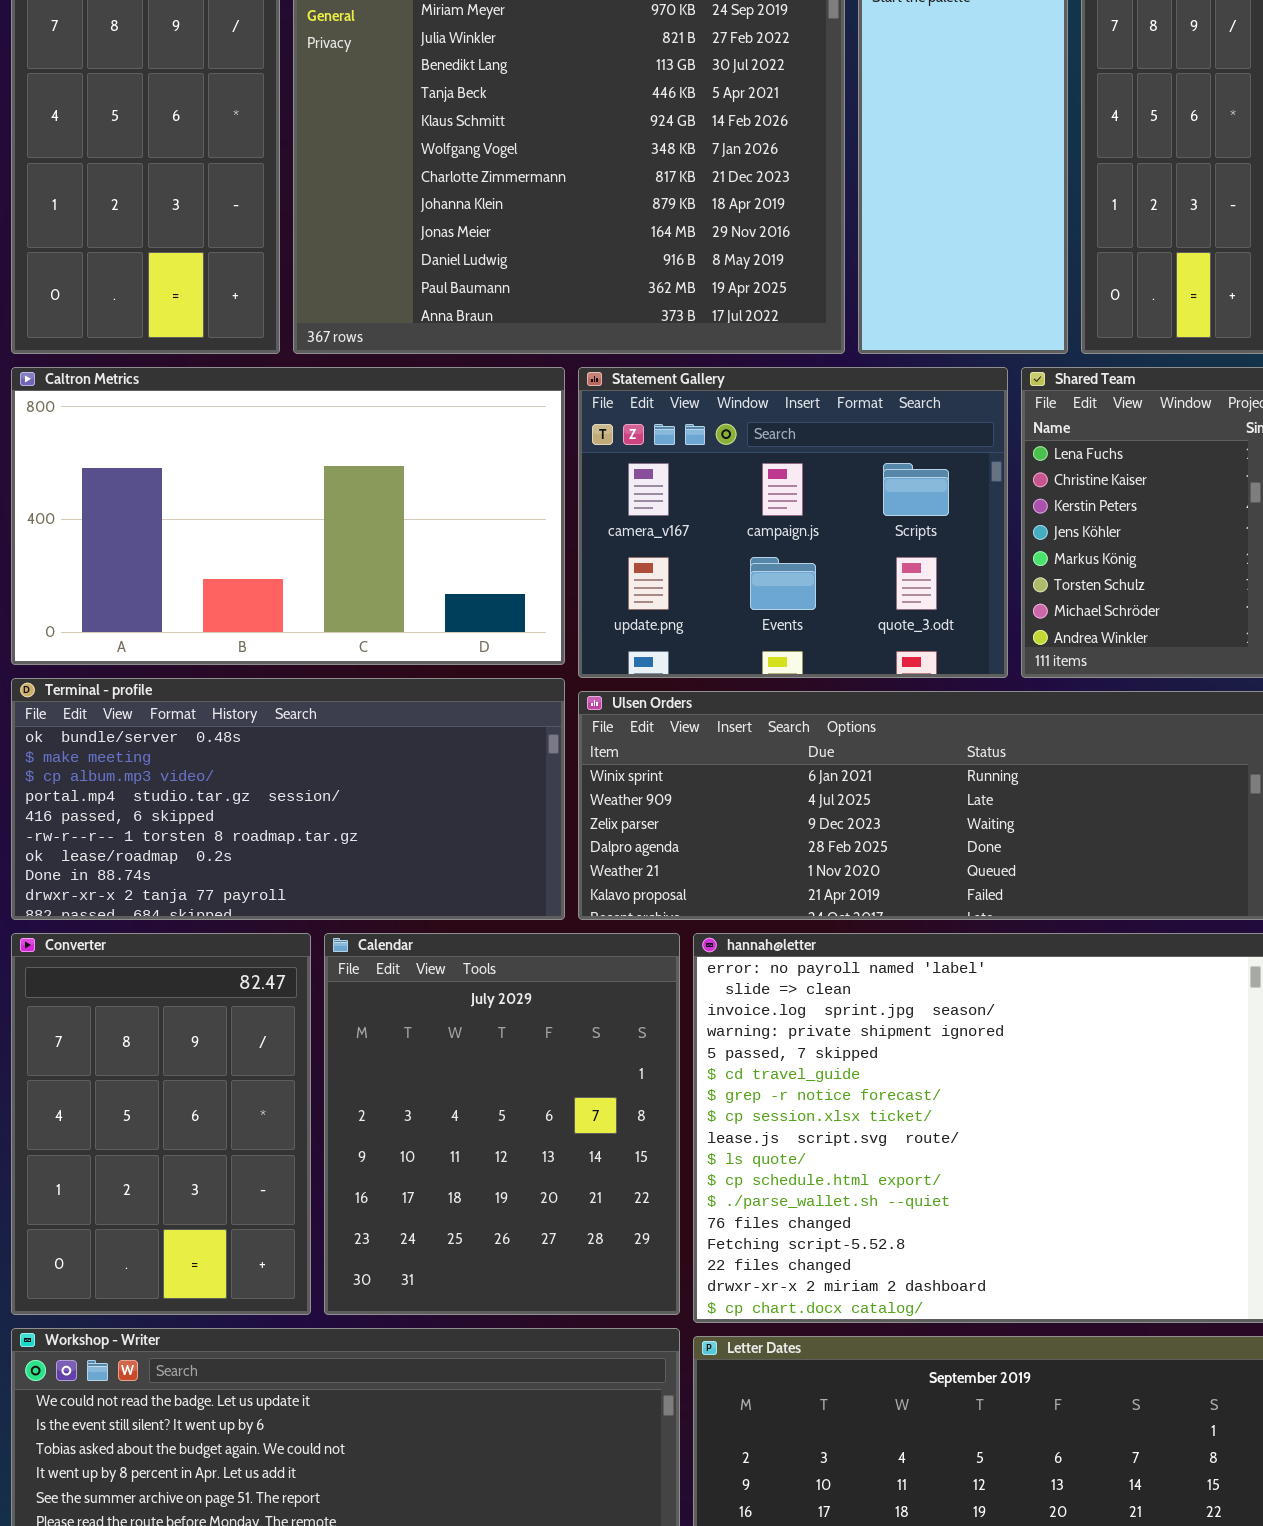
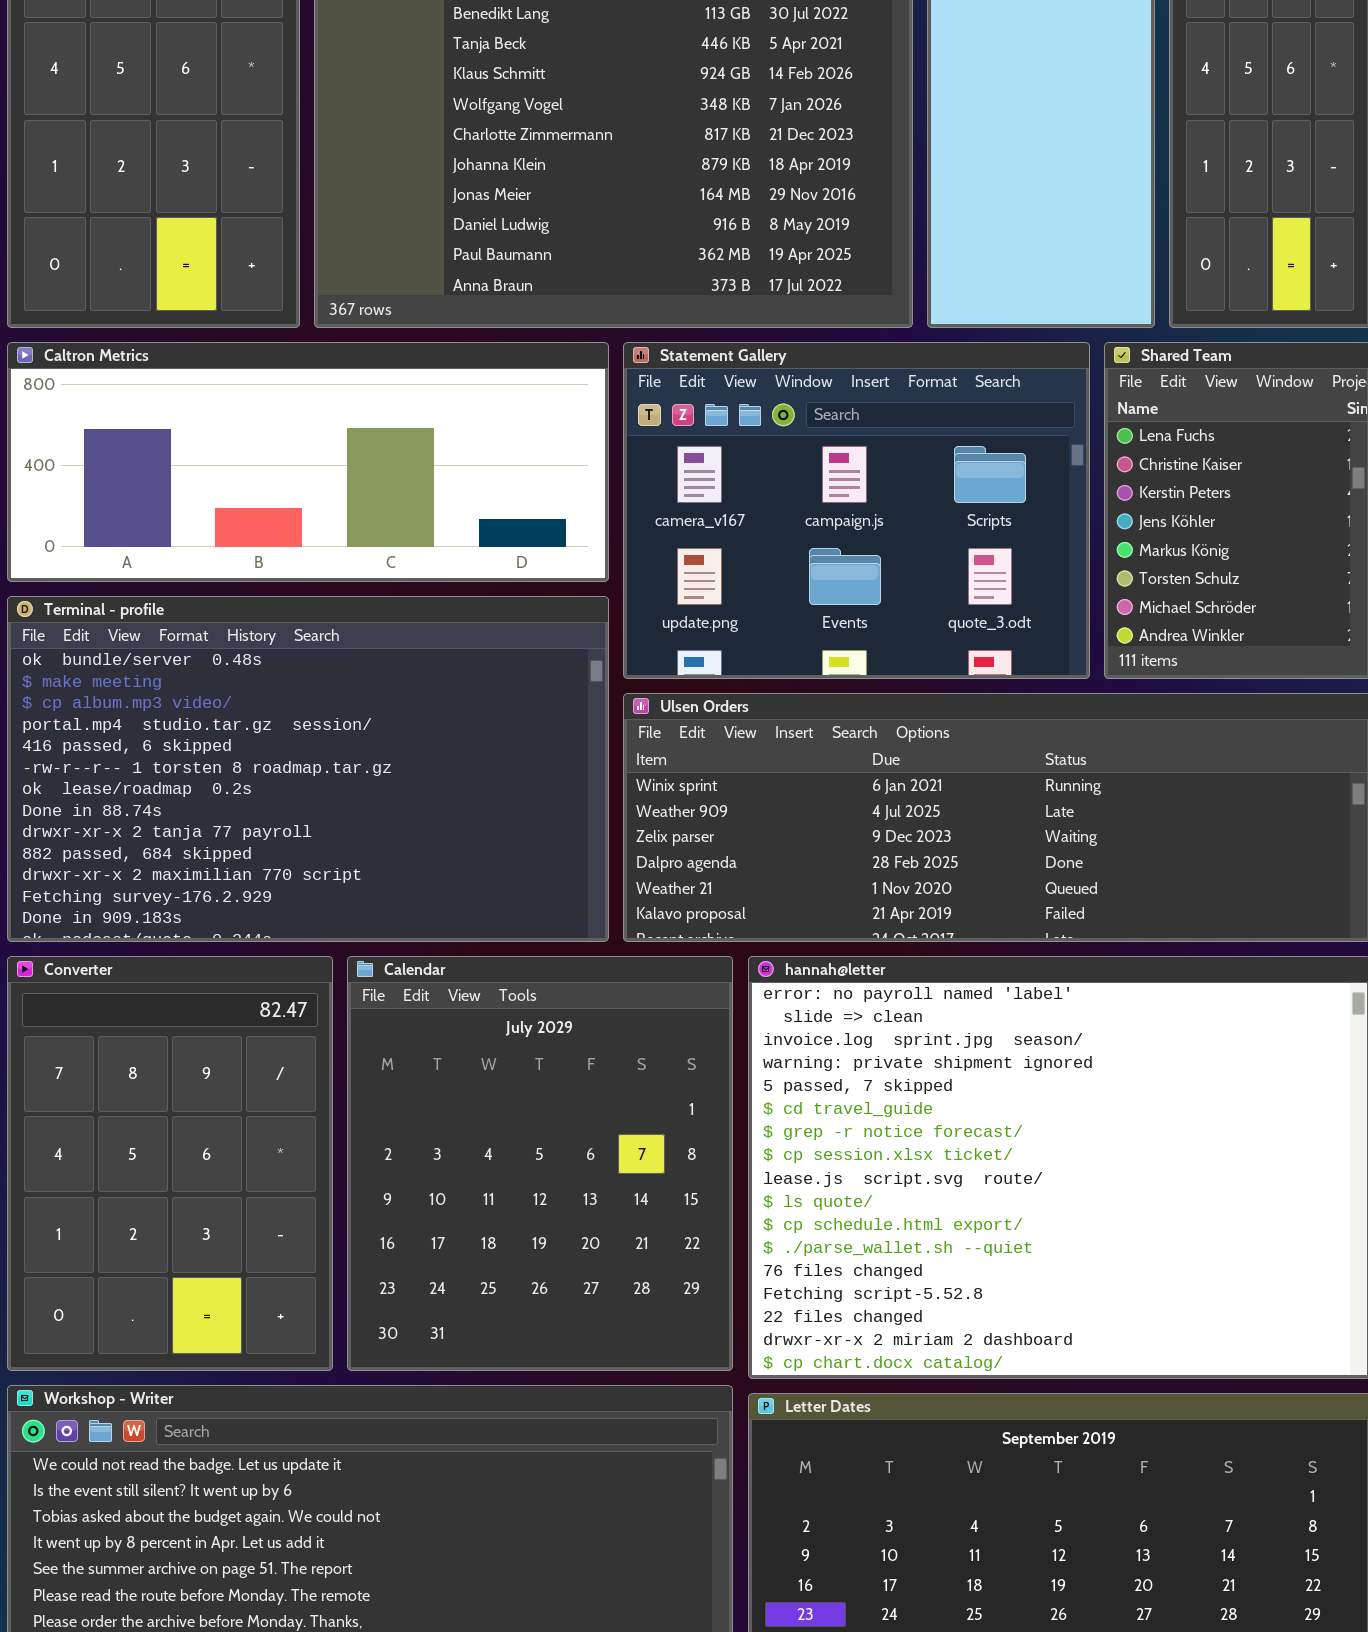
Caltron Metrics: [11,367,565,665] -> [7,342,609,582], resized
Terminal - profile: [11,678,565,920] -> [7,596,609,942], resized

